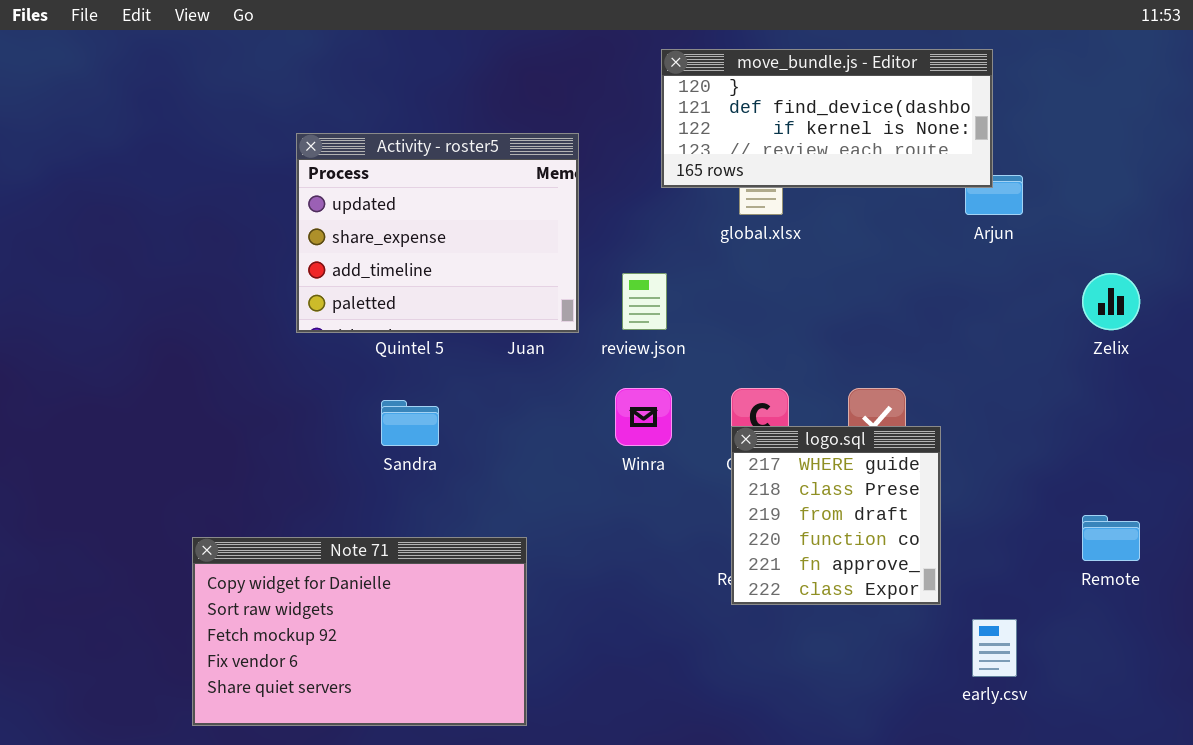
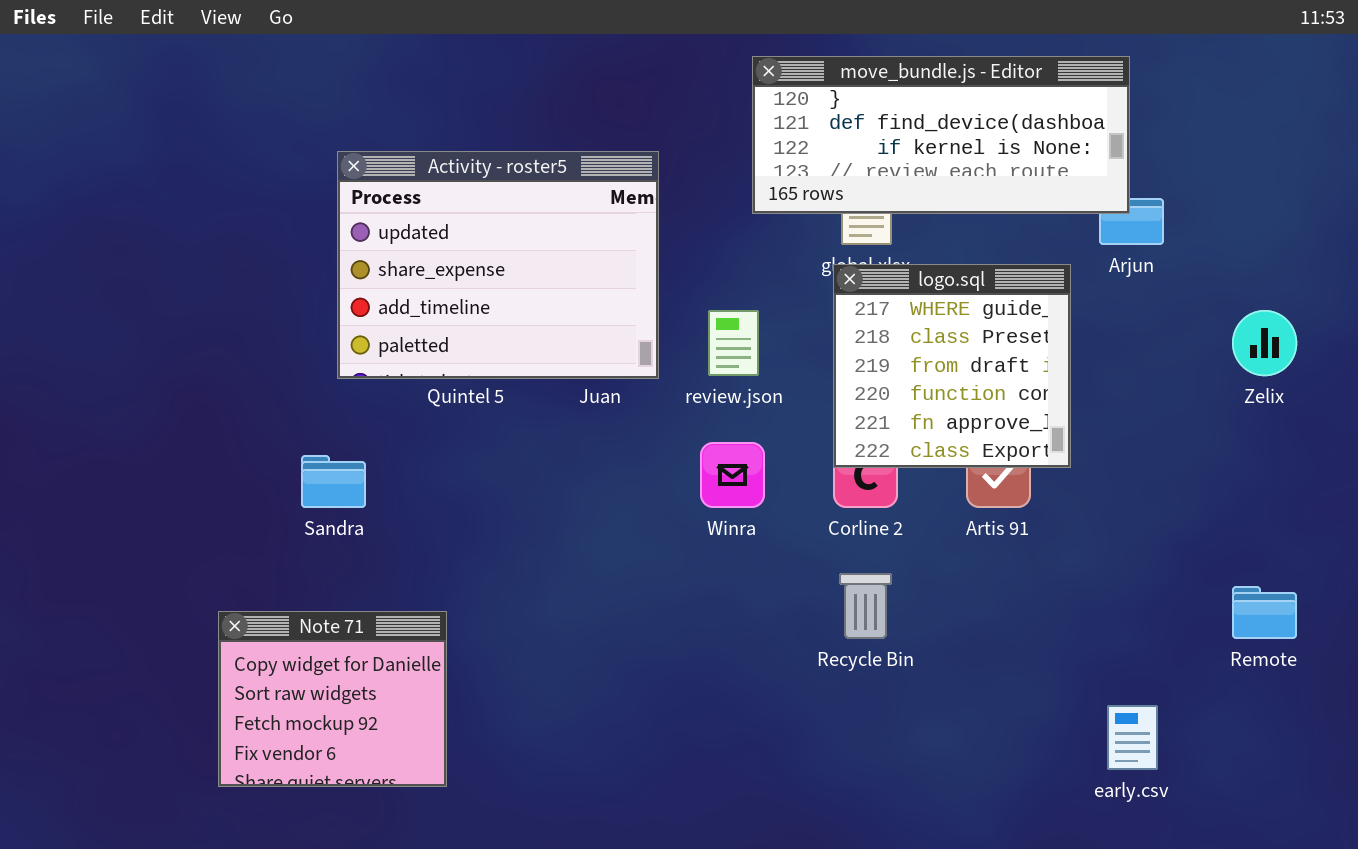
Sandra: [381,400,439,446] -> [301,455,366,508], moved
logo.sql: [731,426,941,605] -> [833,264,1071,468], moved
Note 71: [192,537,527,726] -> [218,611,447,787], resized

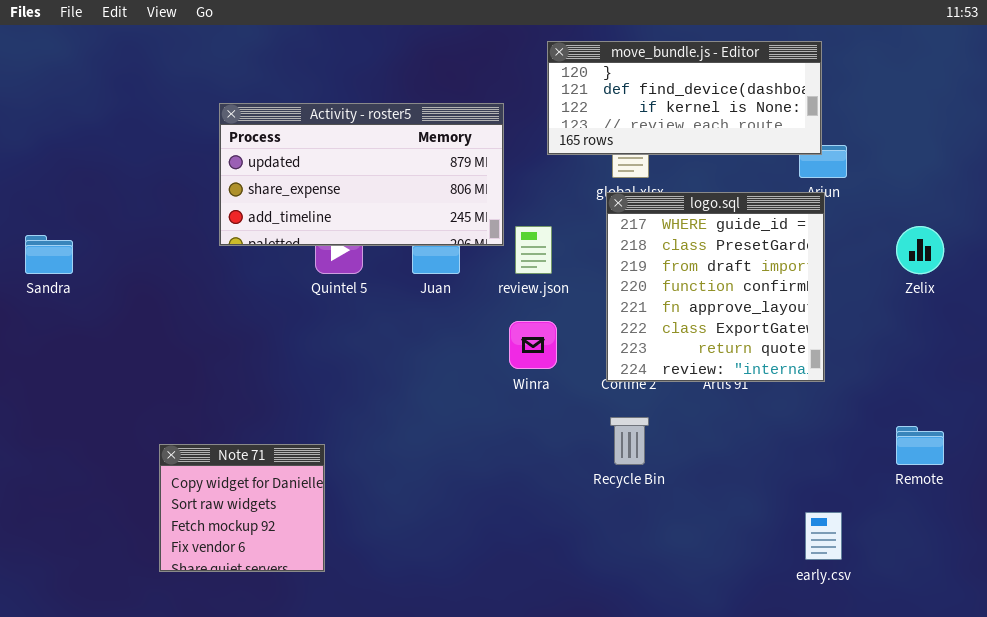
Activity - roster5: [337,151,659,379] -> [219,103,504,246], moved, resized
logo.sql: [833,264,1071,468] -> [606,192,825,382], resized
Sandra: [301,455,366,508] -> [25,235,73,274], moved

